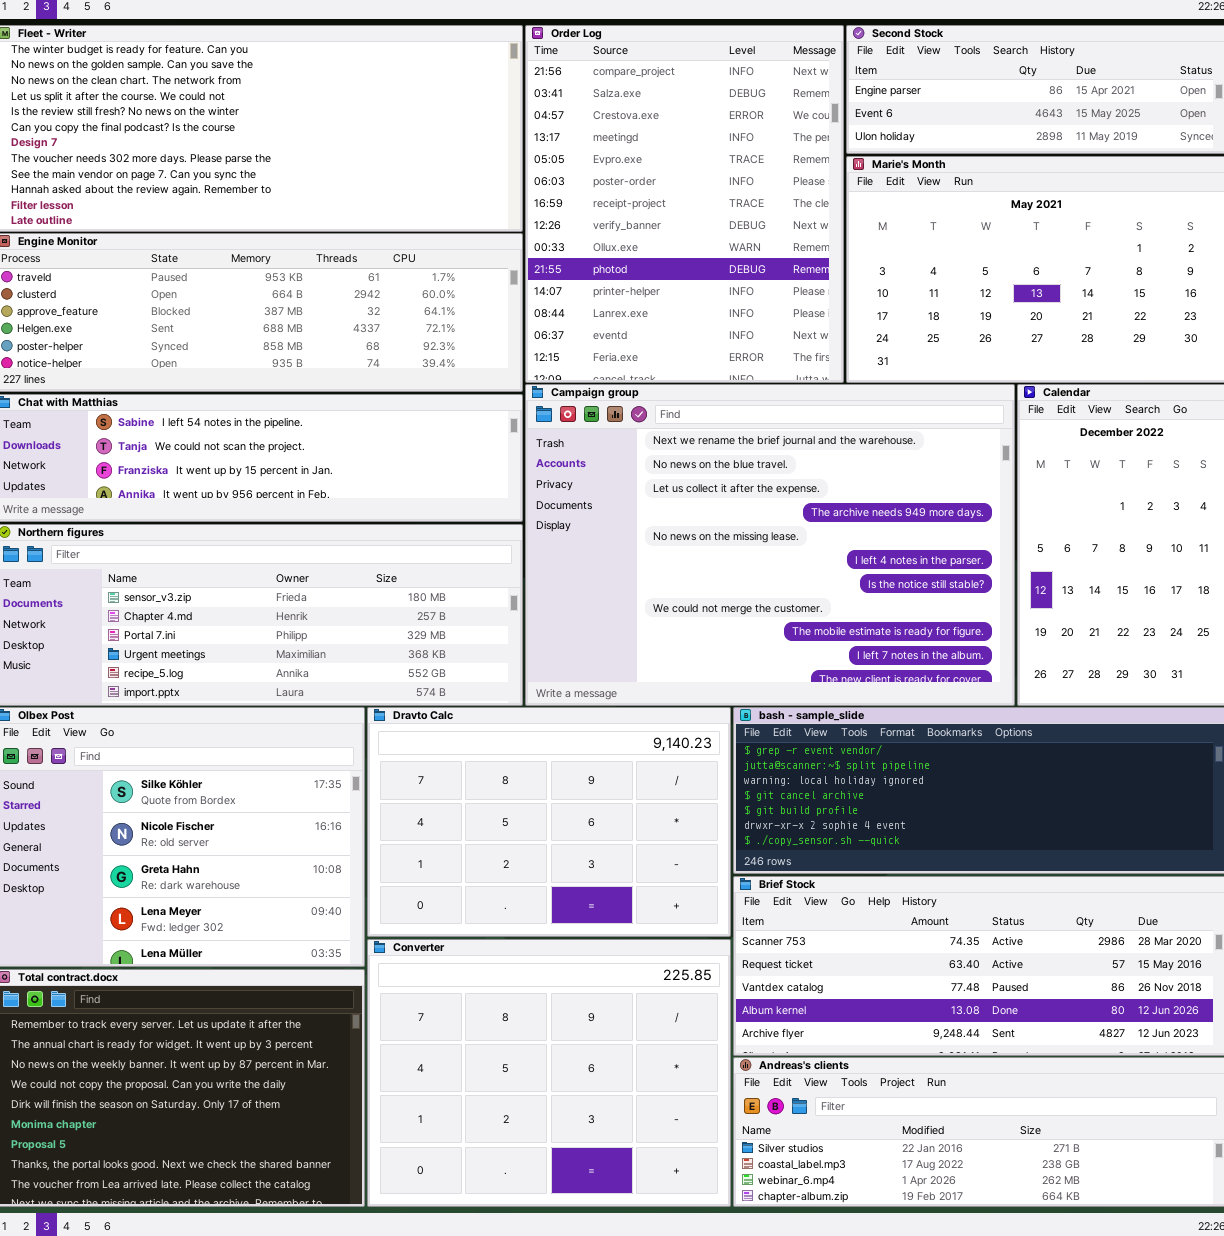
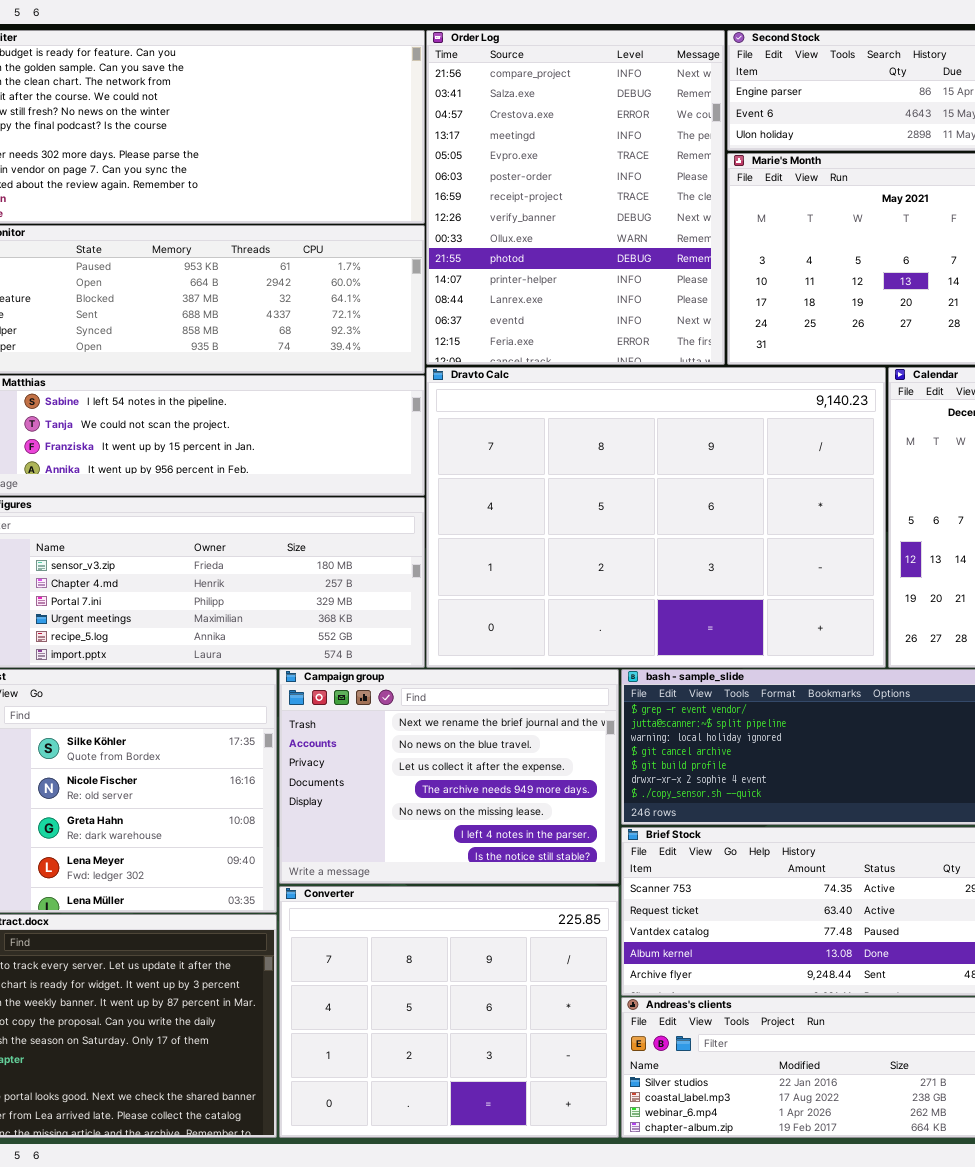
Campaign group: [525,384,1015,706] -> [279,669,619,884], moved, resized
Dravto Calc: [367,707,731,937] -> [426,367,886,668], moved, resized

